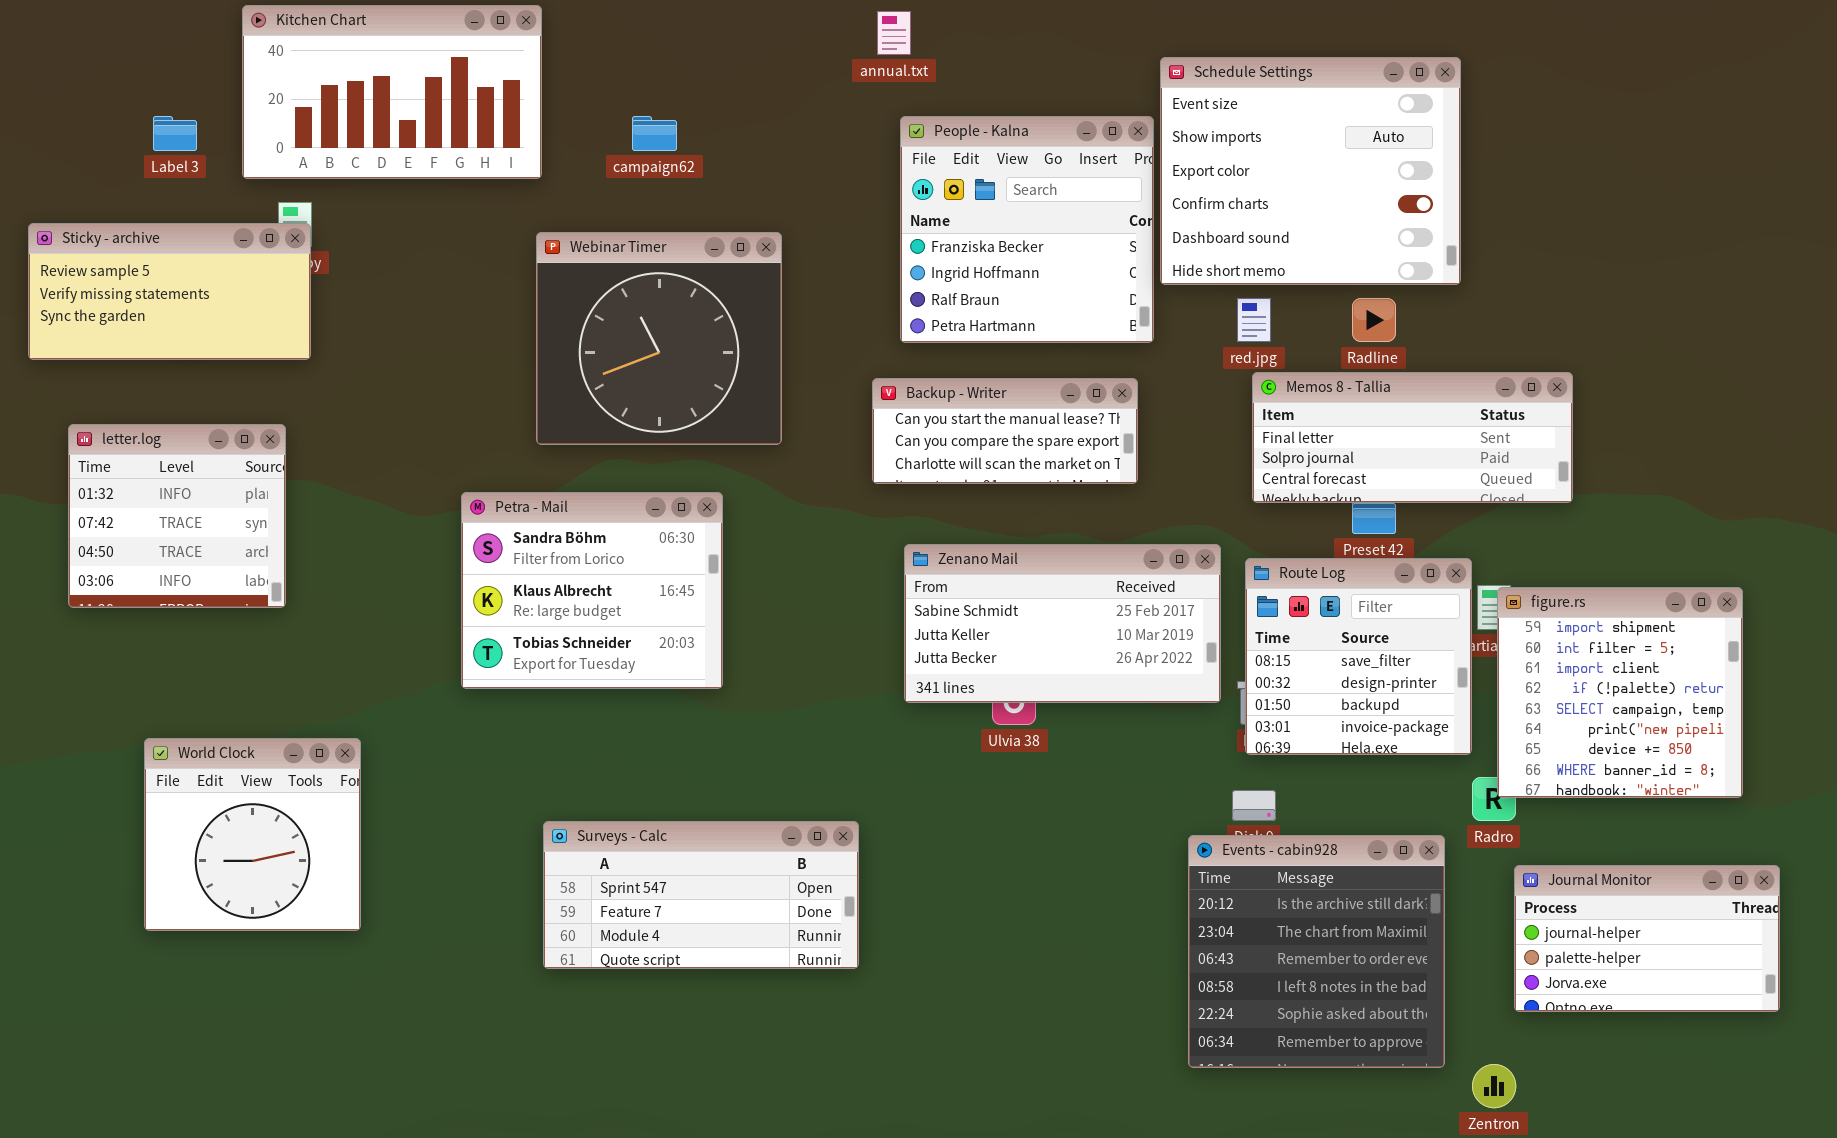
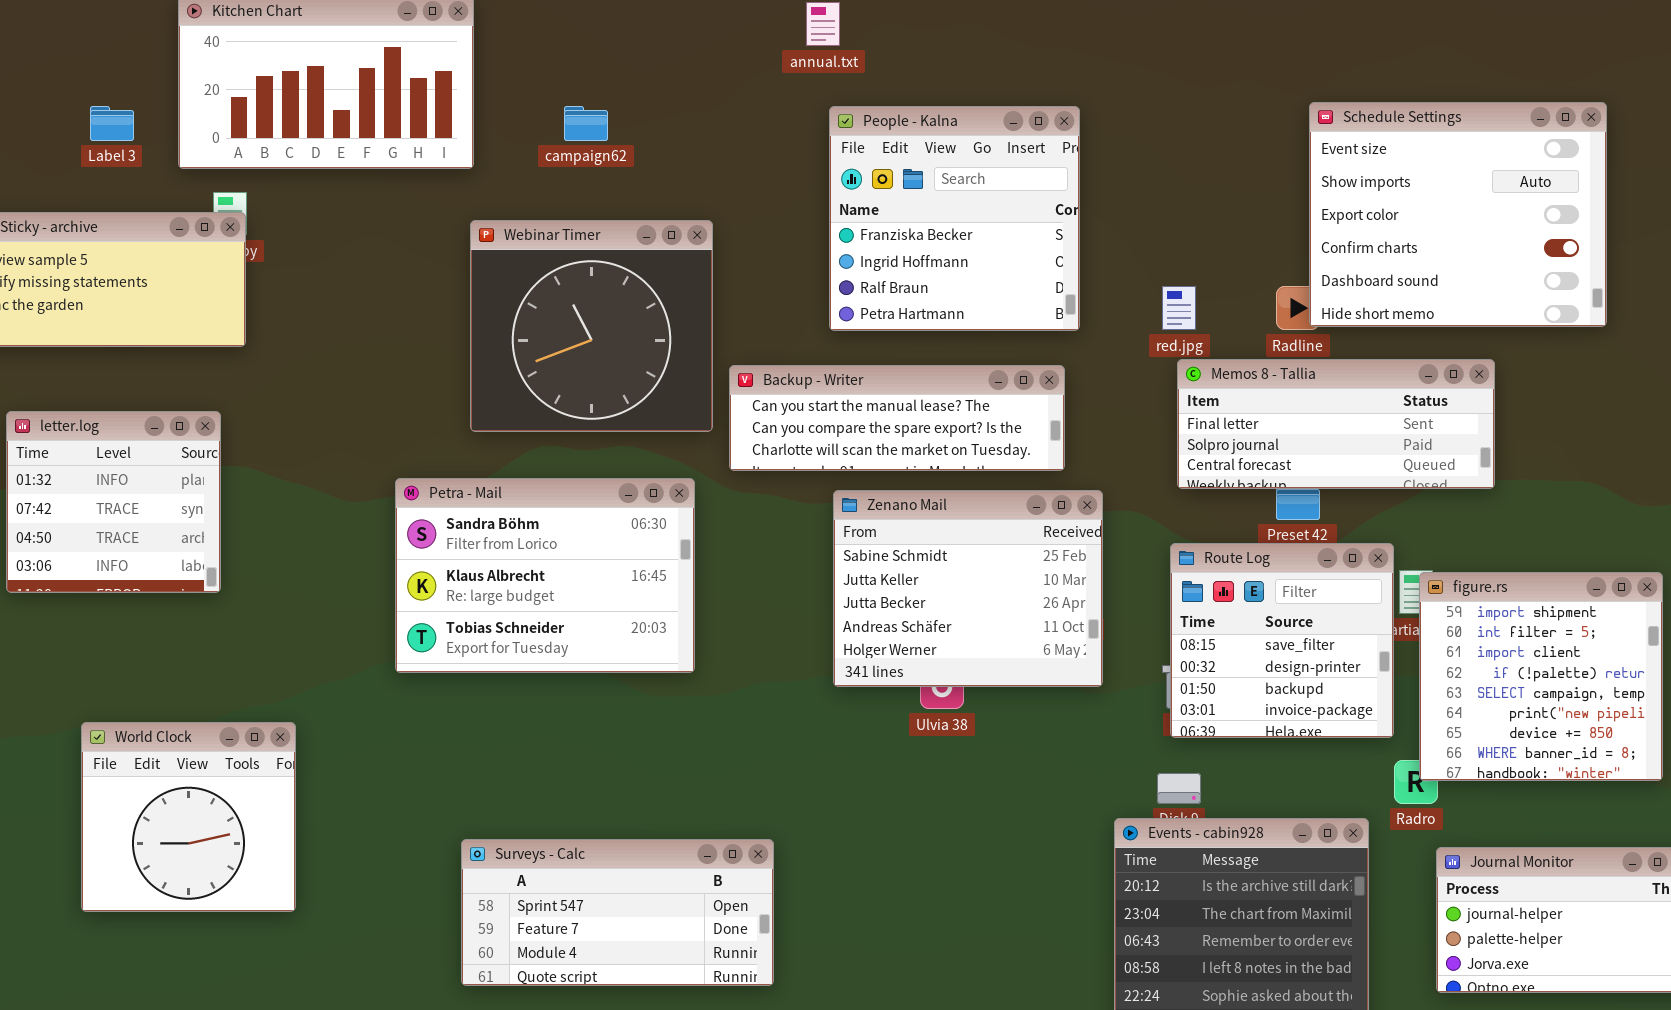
Schedule Settings: [1160,57,1461,285] -> [1309,102,1607,327], moved
Backup - Writer: [872,378,1138,484] -> [729,365,1065,471], resized
Petra - Mail: [461,492,723,689] -> [395,478,695,673], resized
Zenano Mail: [904,544,1221,703] -> [833,490,1103,687], resized
Surveys - Calc: [543,821,859,969] -> [461,839,774,986], moved

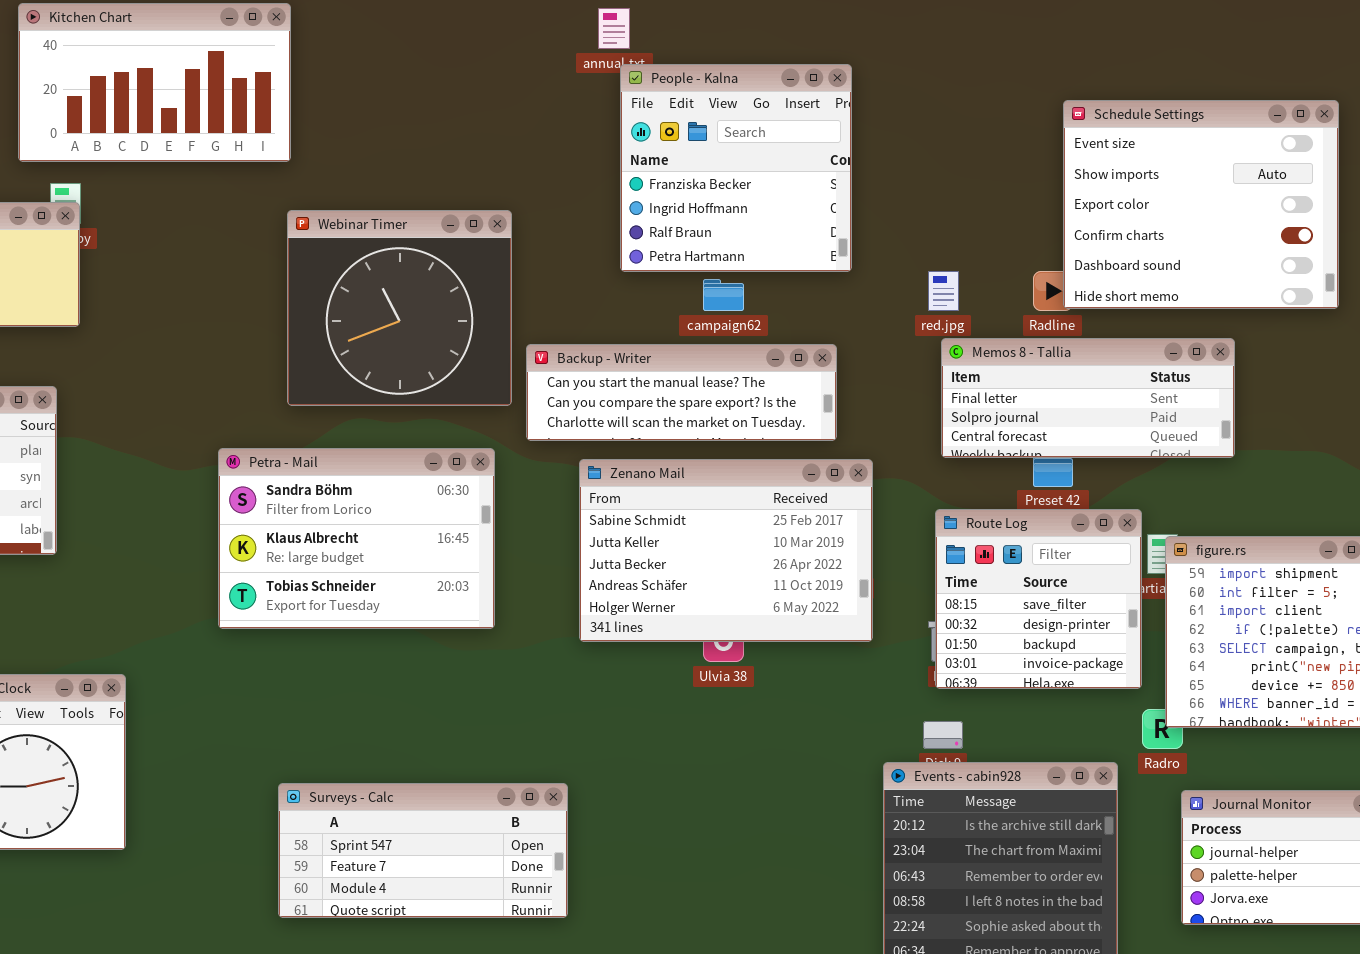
campaign62: [564,106,608,141] -> [703,279,744,311], moved
People - Kalna: [829,106,1080,331] -> [620,64,852,272], moved
Zenano Mail: [833,490,1103,687] -> [579,459,873,642], resized

